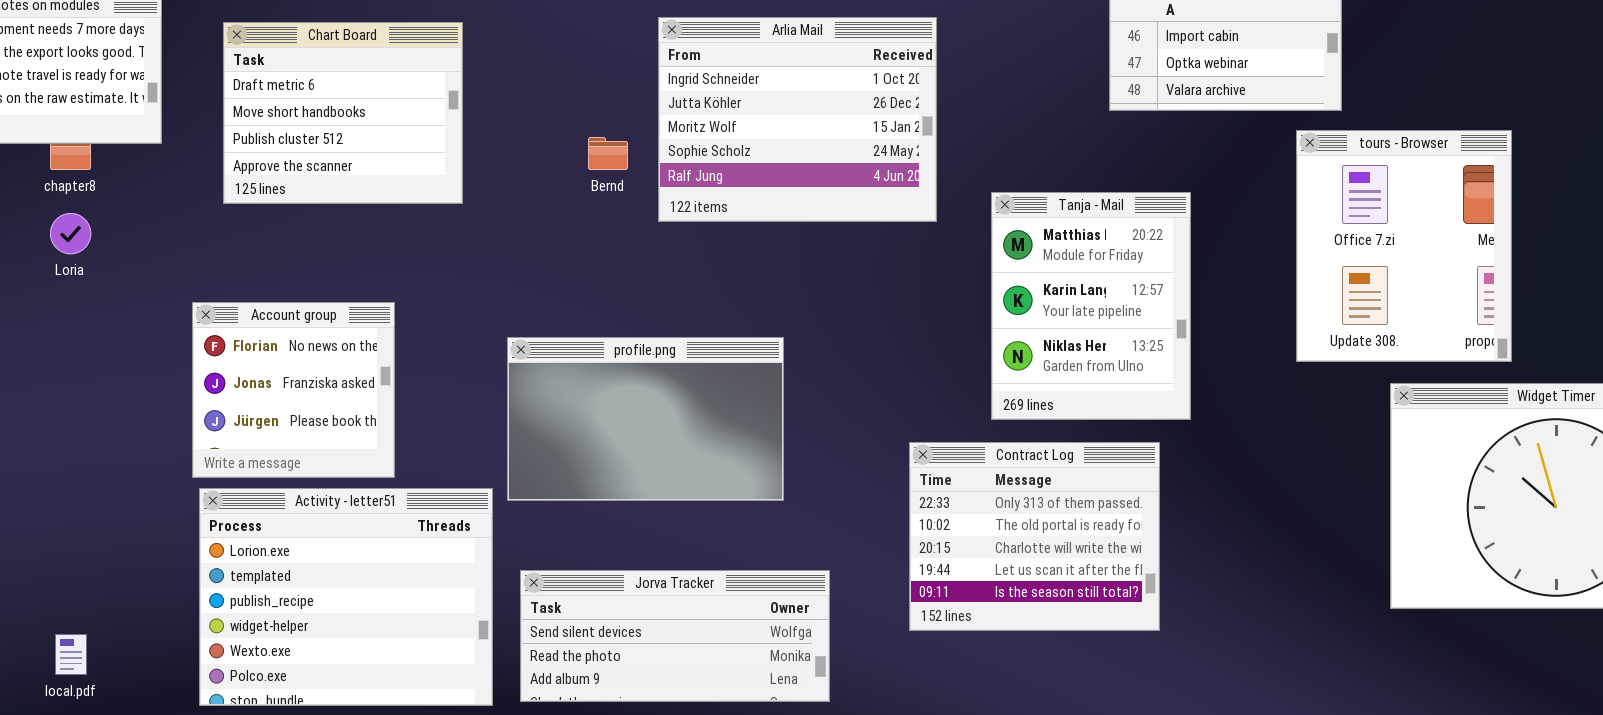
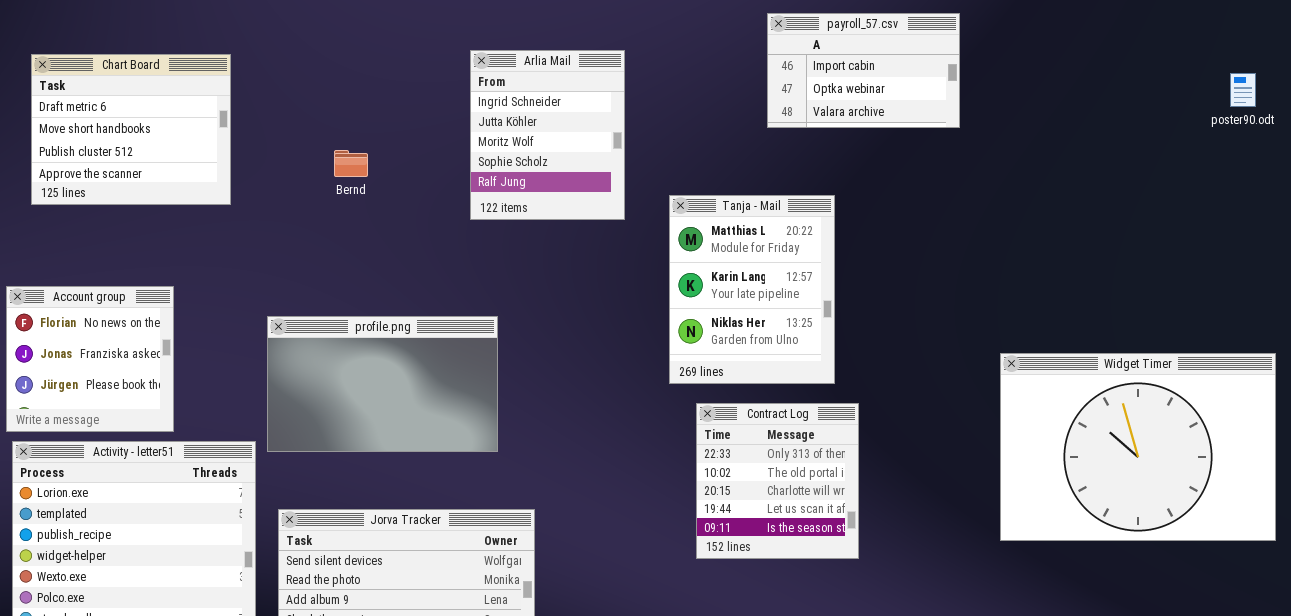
Arlia Mail: [658,17,937,222] -> [470,50,625,220], resized
tours - Browser: [1296,130,1512,362] -> none, closed
Contract Log: [909,442,1160,631] -> [696,403,859,559], moved, resized

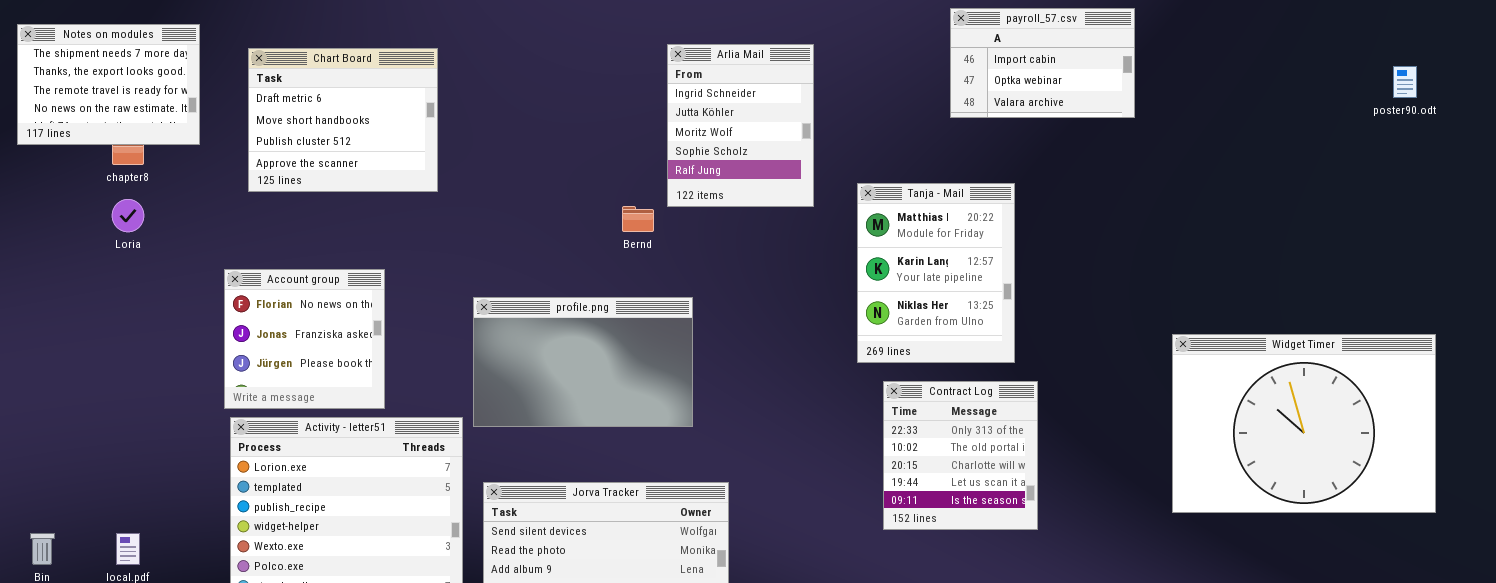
Bernd: [334,150,368,177] -> [622,206,654,232], moved

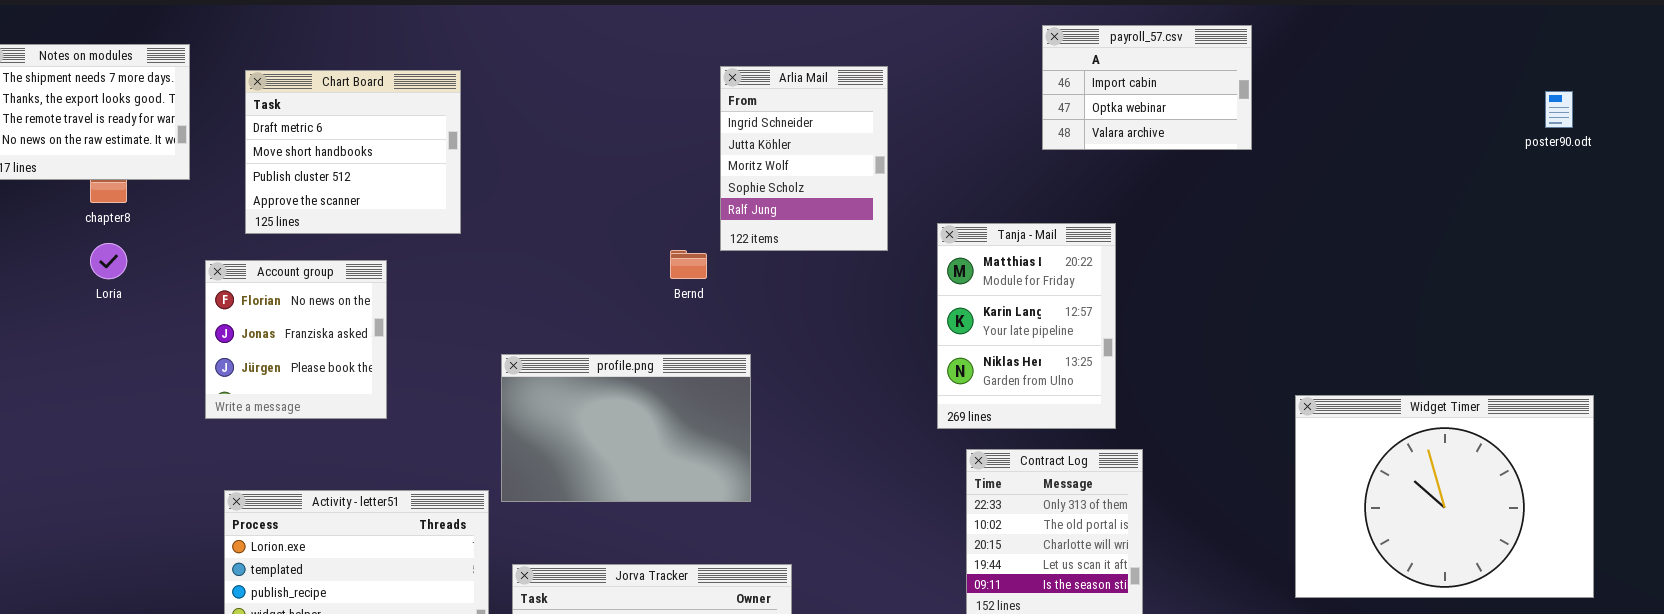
Account group: [224,269,385,409] -> [205,260,387,419], moved

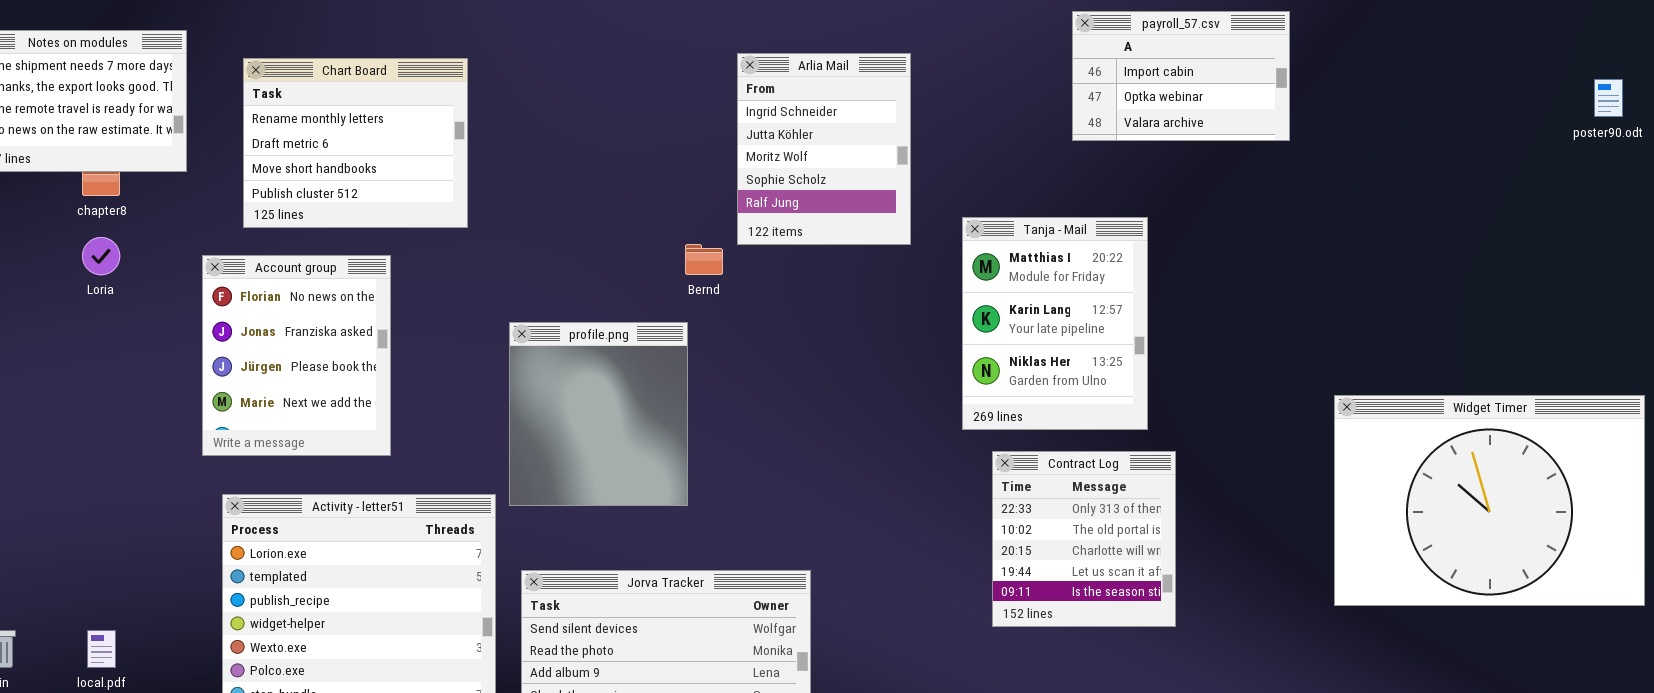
Chart Board: [245,70,461,234] -> [243,58,468,228], scrolled up 1 row
Account group: [205,260,387,419] -> [202,255,391,456], resized
profile.png: [501,354,751,502] -> [509,322,688,506], resized

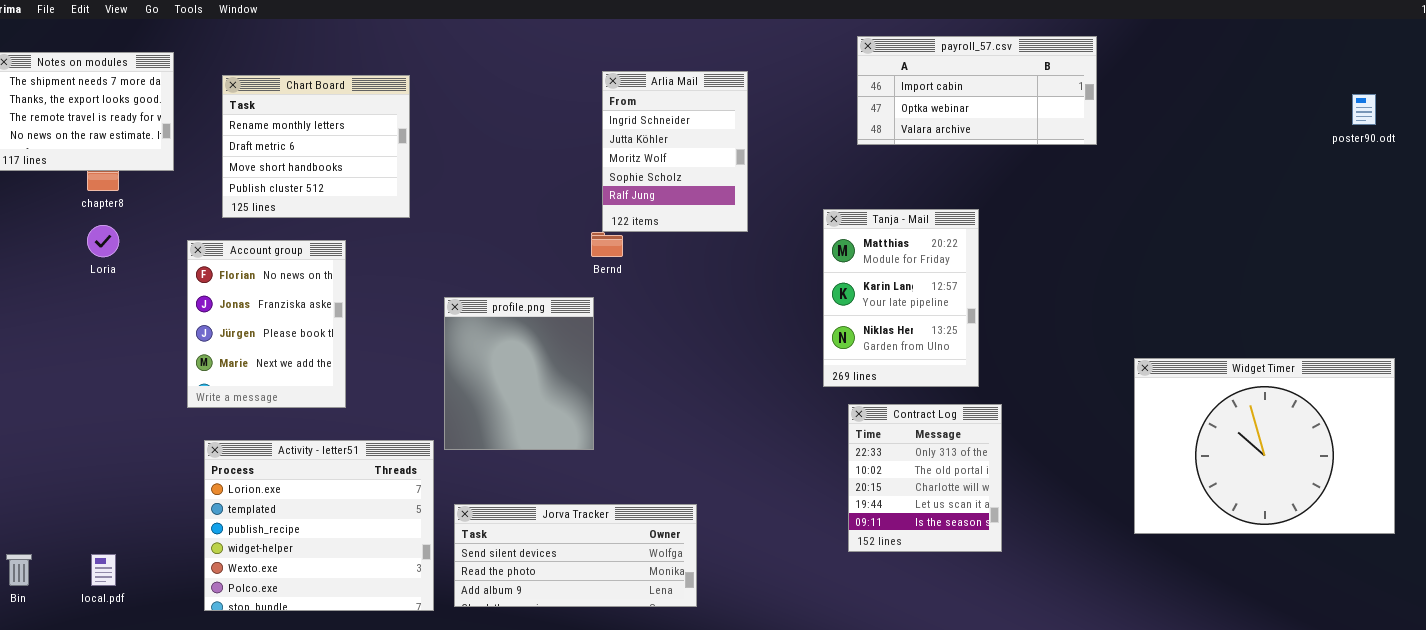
payroll_57.csv: [1072,11,1290,141] -> [857,36,1097,145], resized
Arlia Mail: [737,53,911,245] -> [602,71,748,232], moved

